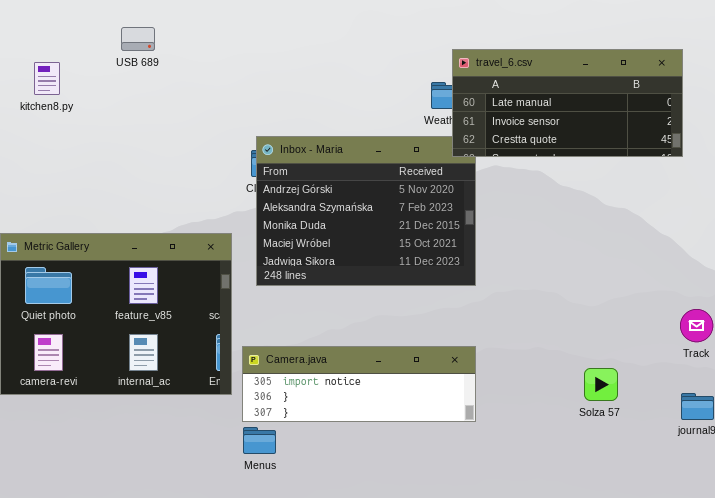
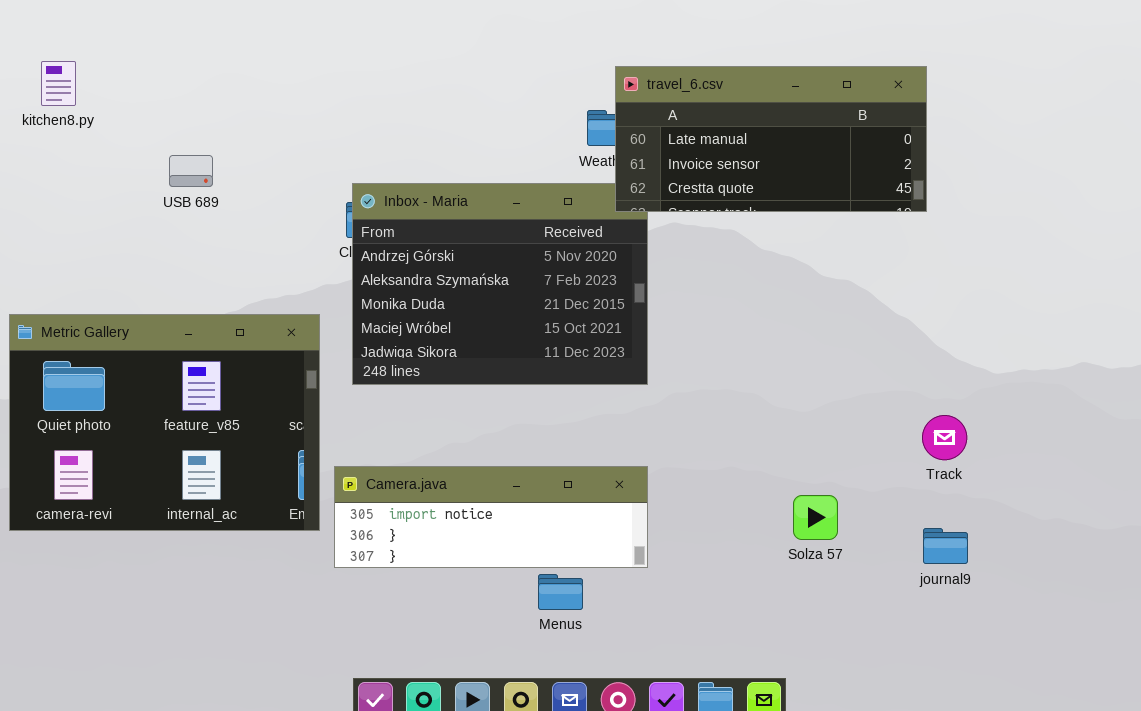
USB 689: [121,27,155,51] -> [169,155,213,187], moved
kitchen8.py: [34,62,60,95] -> [41,61,76,106], moved
Menus: [243,427,276,454] -> [538,574,583,610], moved

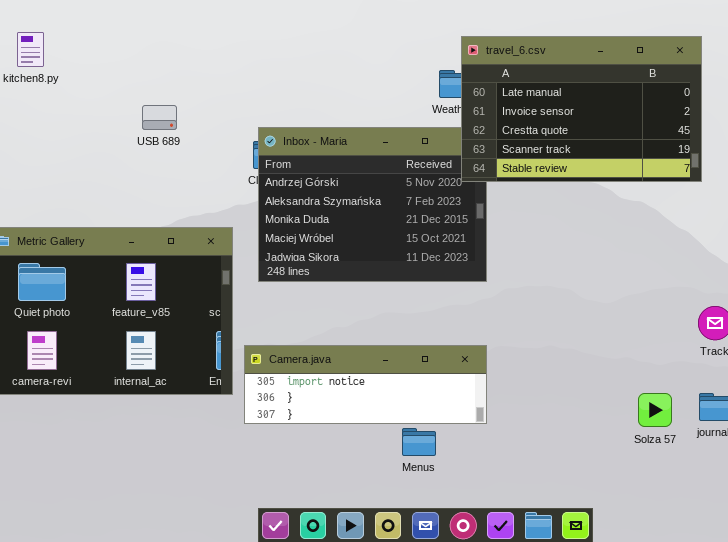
travel_6.csv: [615,66,927,212] -> [461,36,702,182], resized
USB 689: [169,155,213,187] -> [142,105,177,130], moved
Solza 57: [793,495,838,540] -> [638,393,672,427], moved

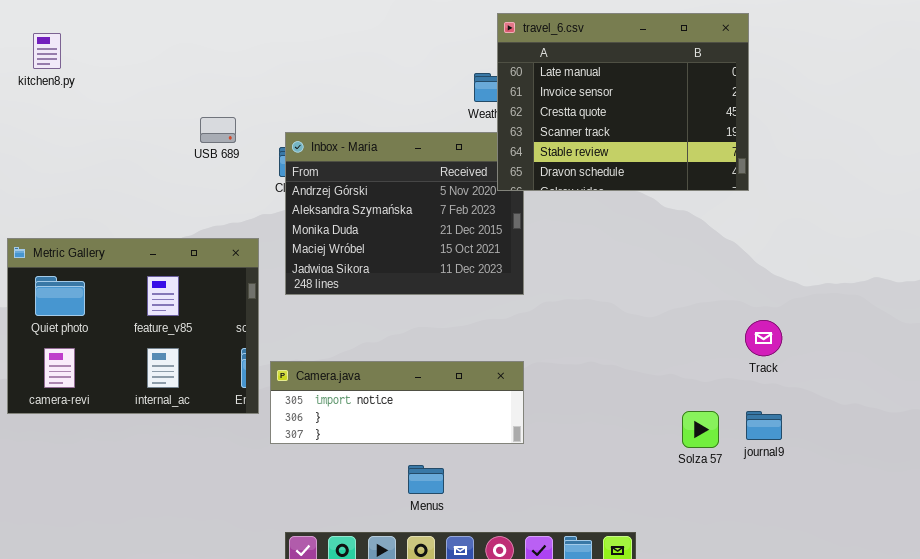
travel_6.csv: [461,36,702,182] -> [497,13,749,191], resized
USB 689: [142,105,177,130] -> [200,117,236,143], moved
Menus: [402,428,436,456] -> [408,465,444,494], moved

